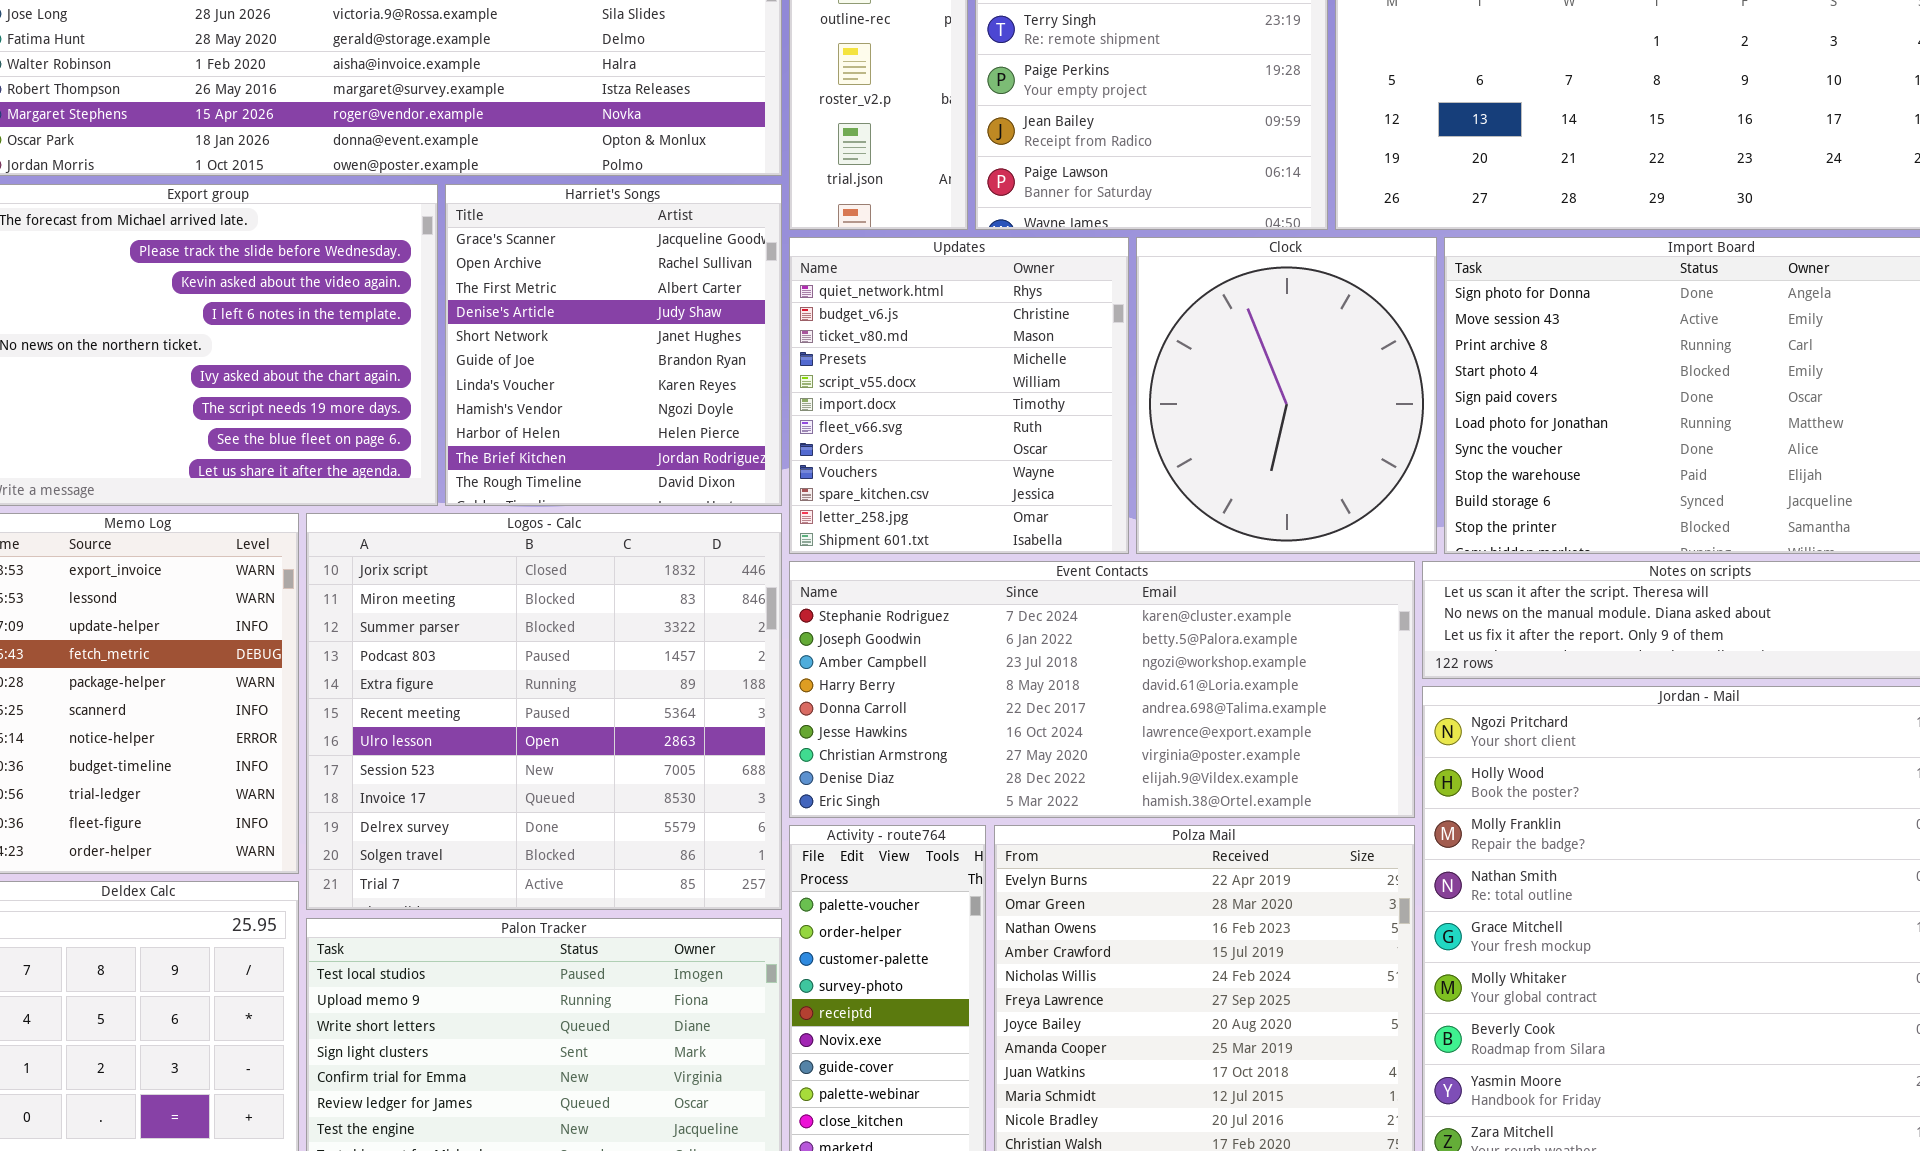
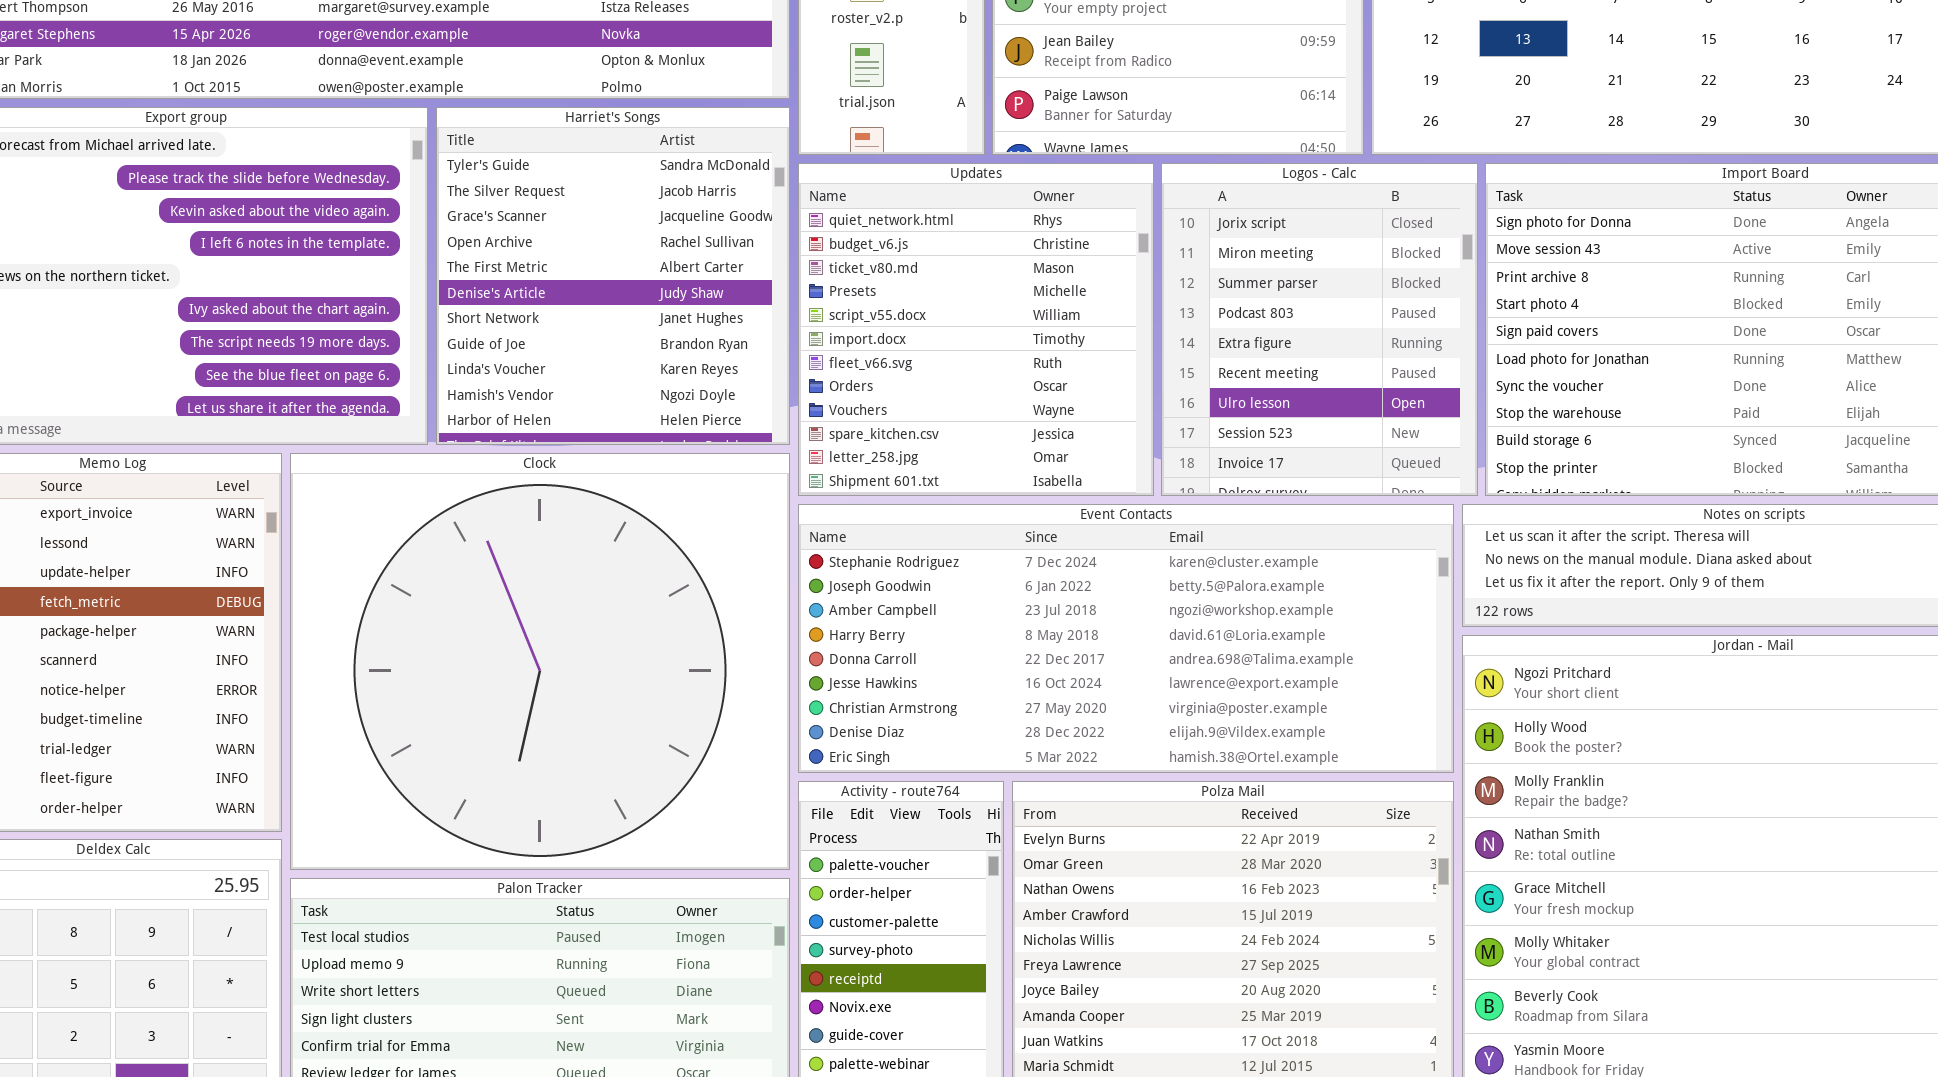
Harriet's Songs: [445,184,782,506] -> [436,107,790,445], scrolled up 2 rows
Clock: [1136,237,1437,554] -> [290,453,790,870], moved, resized
Logos - Calc: [306,513,782,910] -> [1161,163,1478,496], moved, resized

